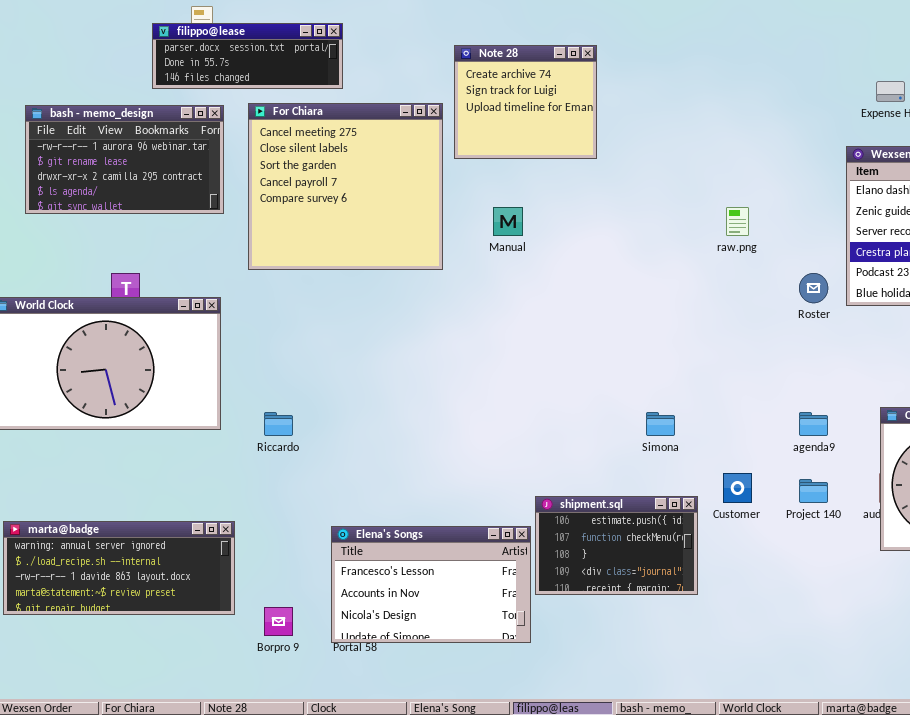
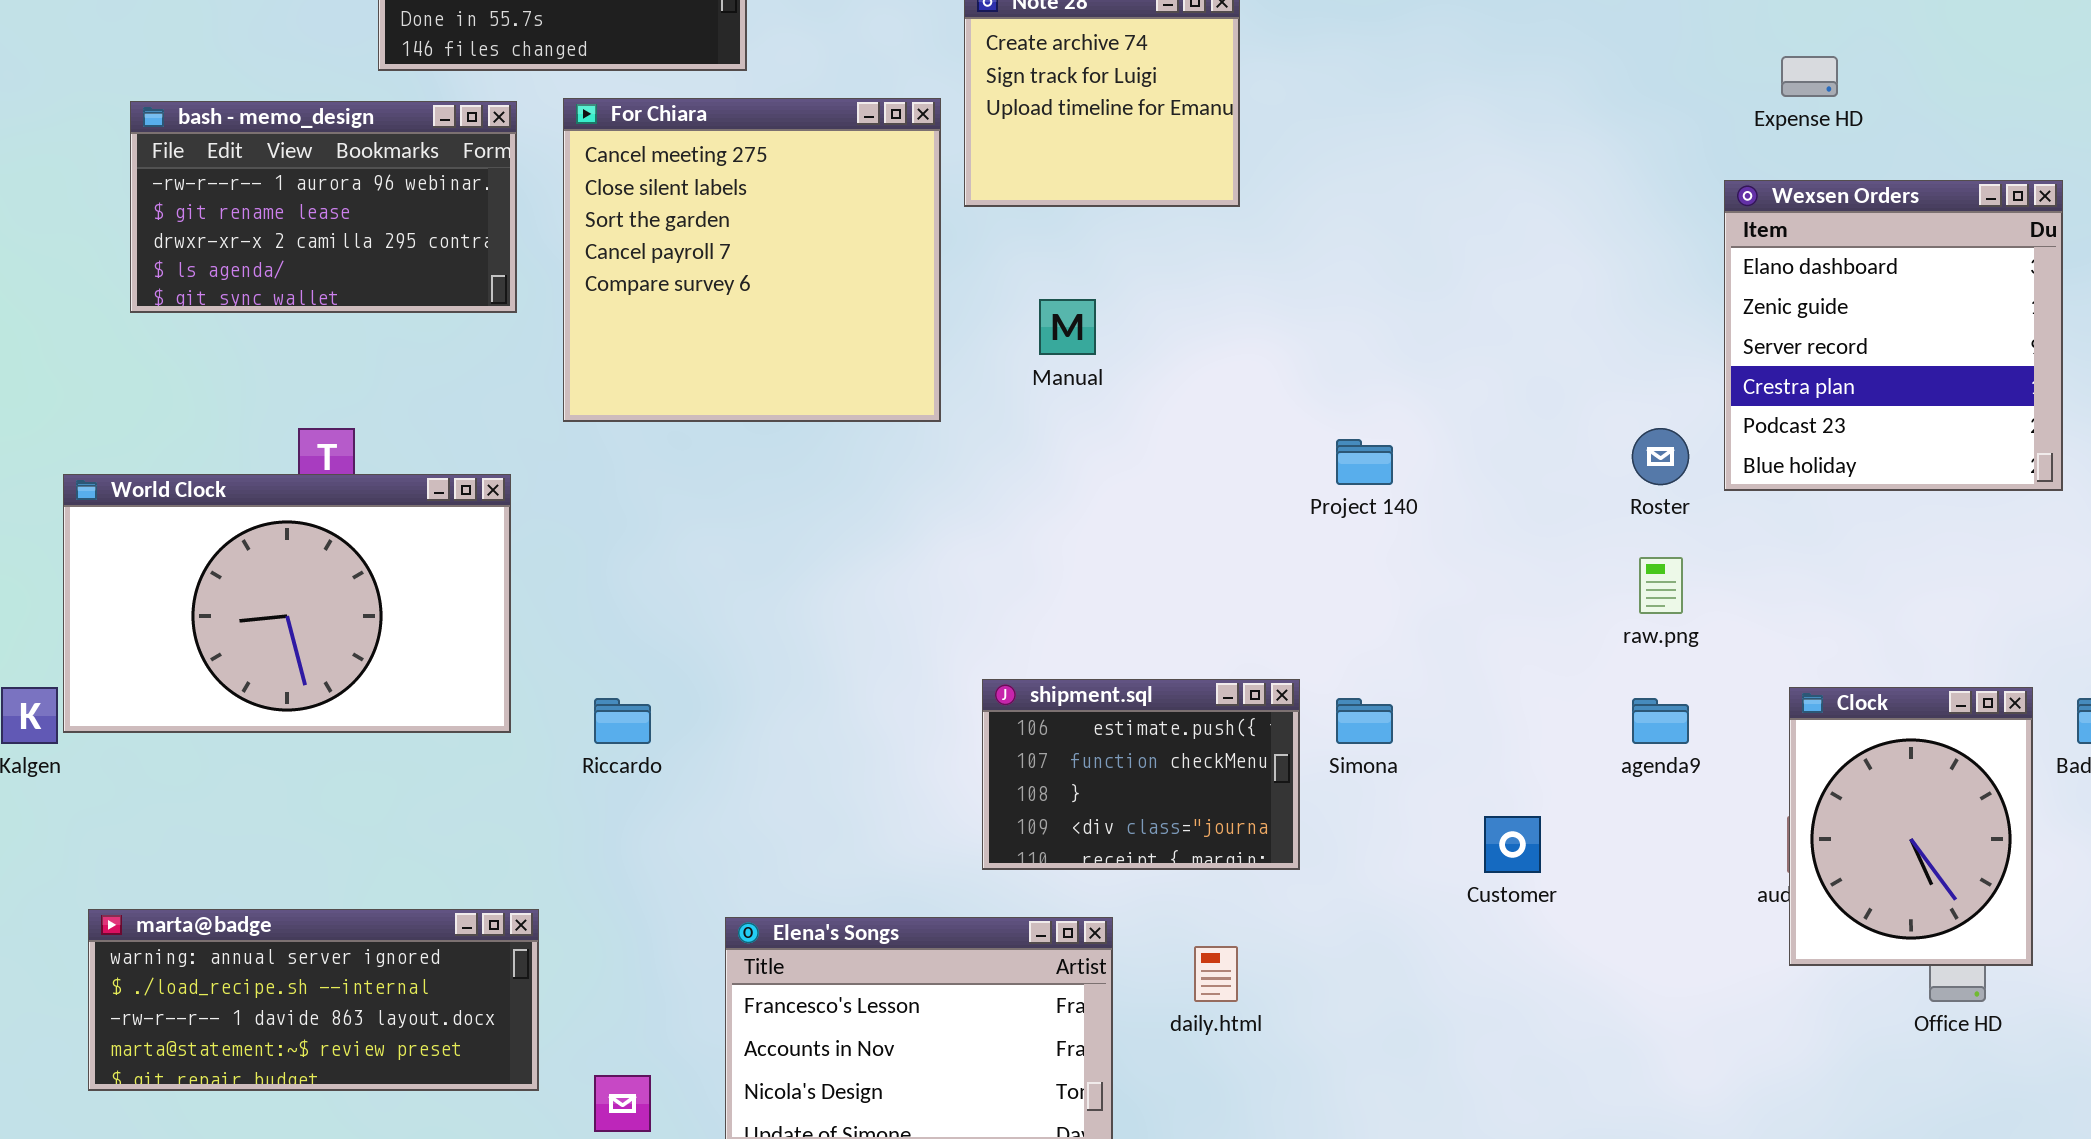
raw.png: [726,207,749,236] -> [1639,557,1683,614], moved
Project 140: [799,479,828,503] -> [1336,439,1393,485], moved
shipment.sql: [535,496,698,595] -> [982,679,1300,870], moved

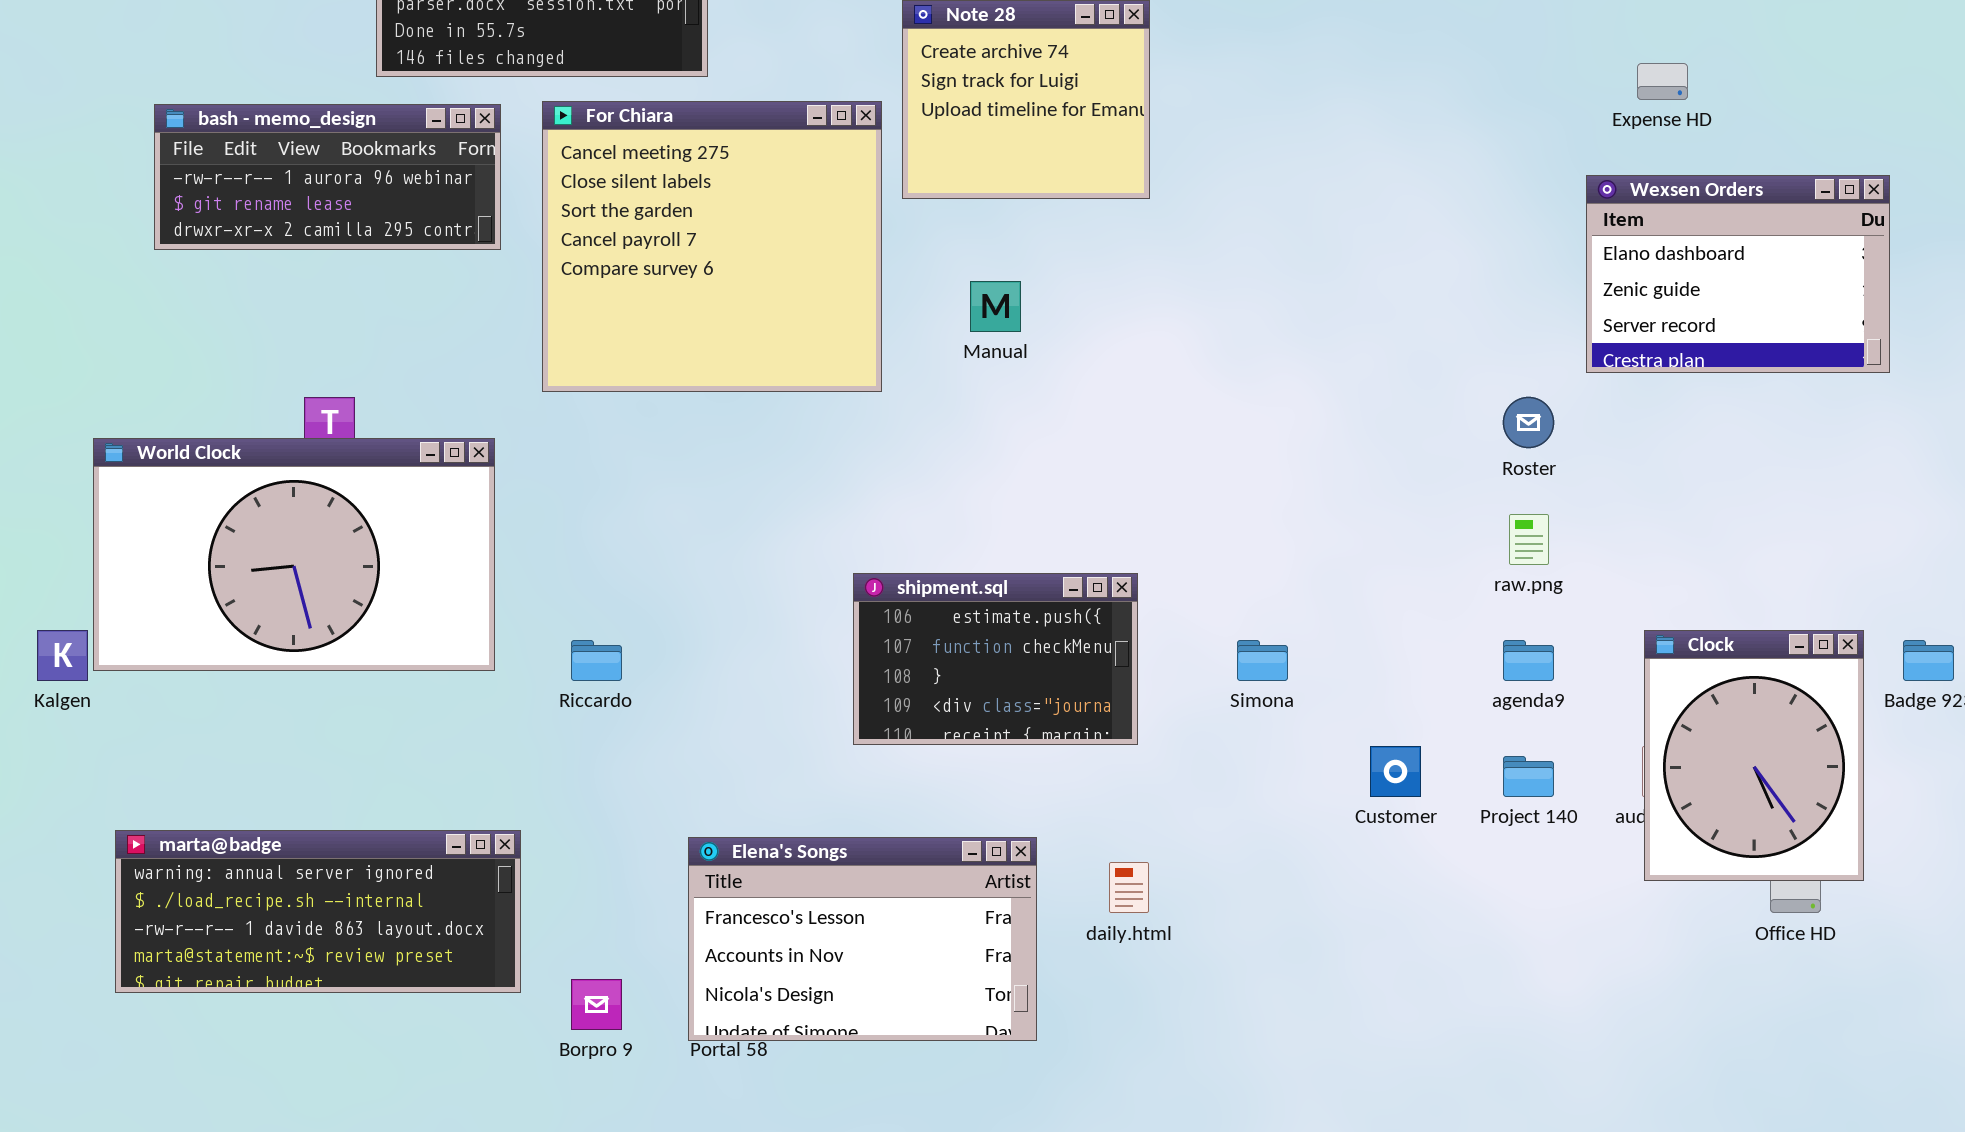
bash - memo_design: [130,101,517,313] -> [154,104,501,250], resized
Wexsen Orders: [1724,180,2063,491] -> [1586,175,1890,373], resized
Project 140: [1336,439,1393,485] -> [1503,756,1554,797], moved
shipment.sql: [982,679,1300,870] -> [853,573,1138,745], moved

